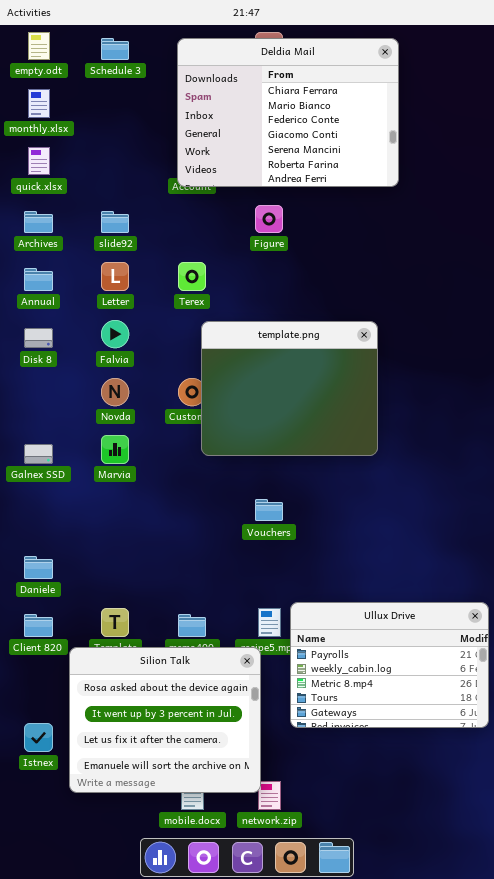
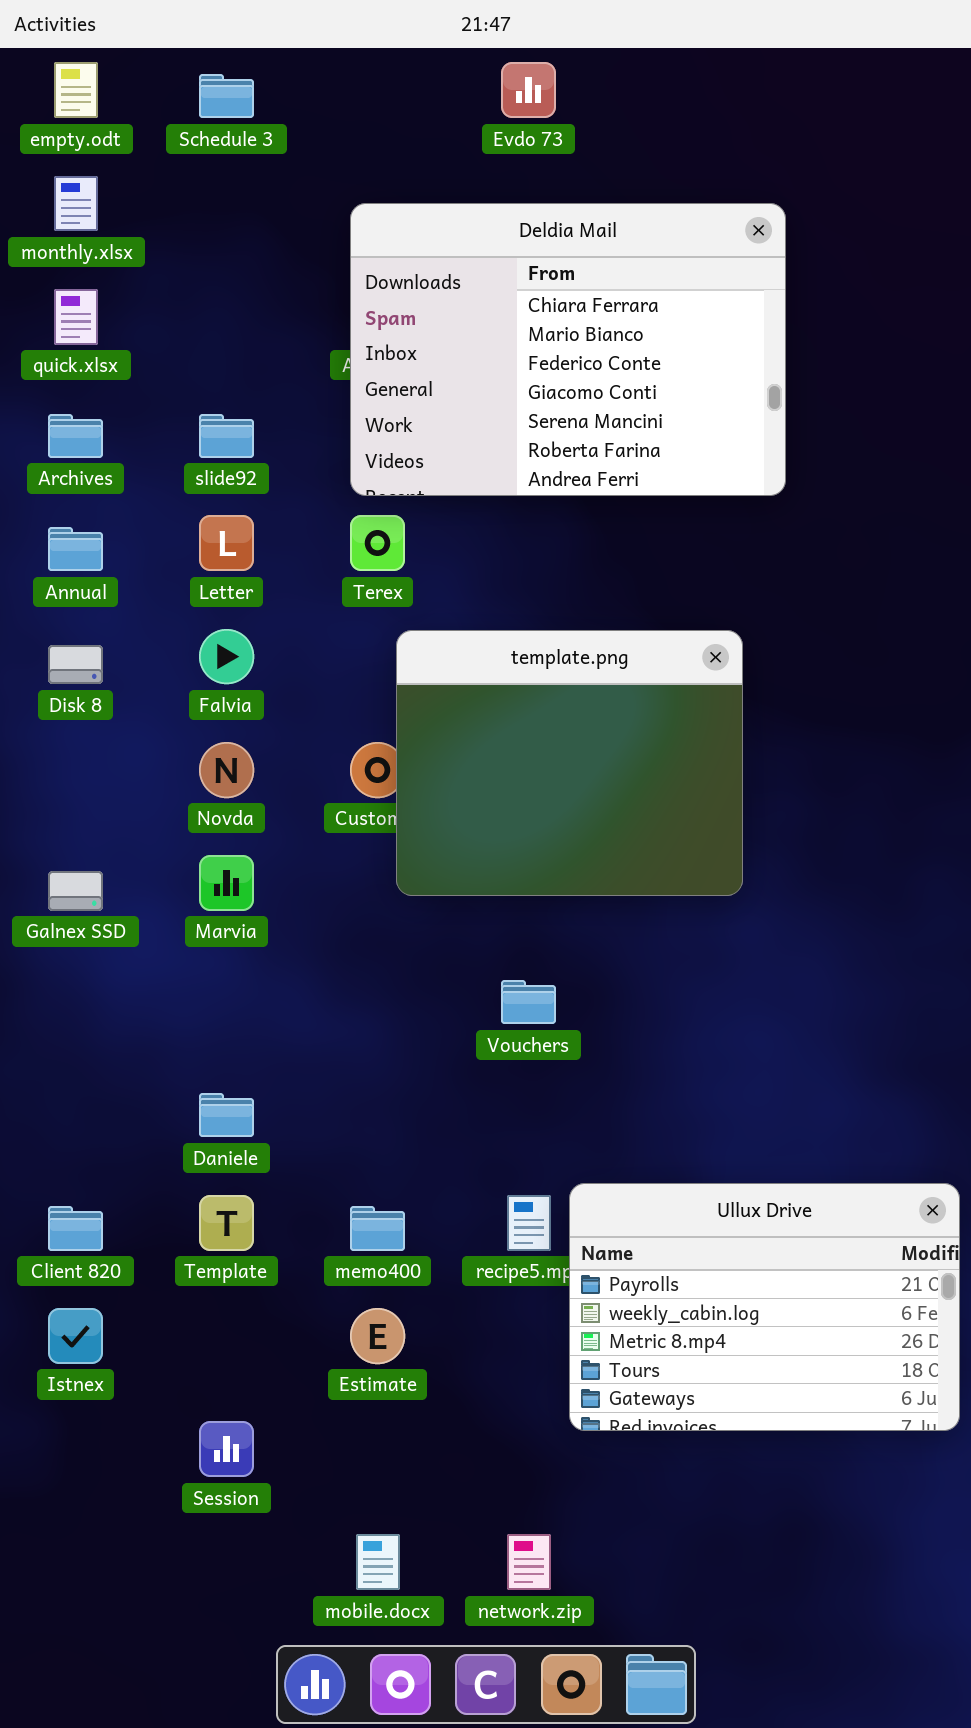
Deldia Mail: [177,38,399,187] -> [350,203,786,496], moved
Daniele: [24,556,53,579] -> [199,1093,254,1137], moved
Silion Talk: [69,647,261,793] -> none, closed
Istnex: [24,723,53,752] -> [48,1308,103,1364], moved

